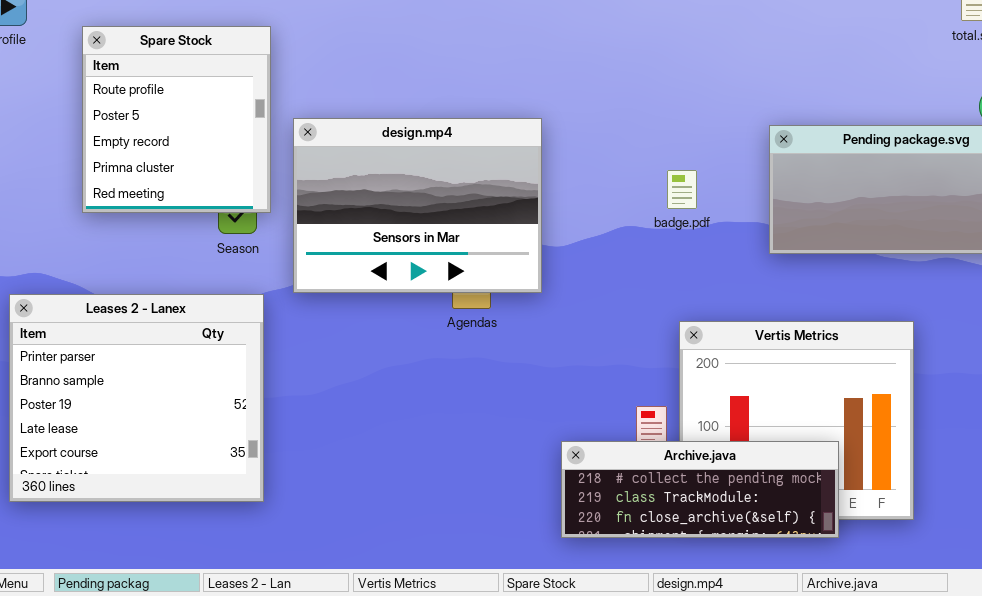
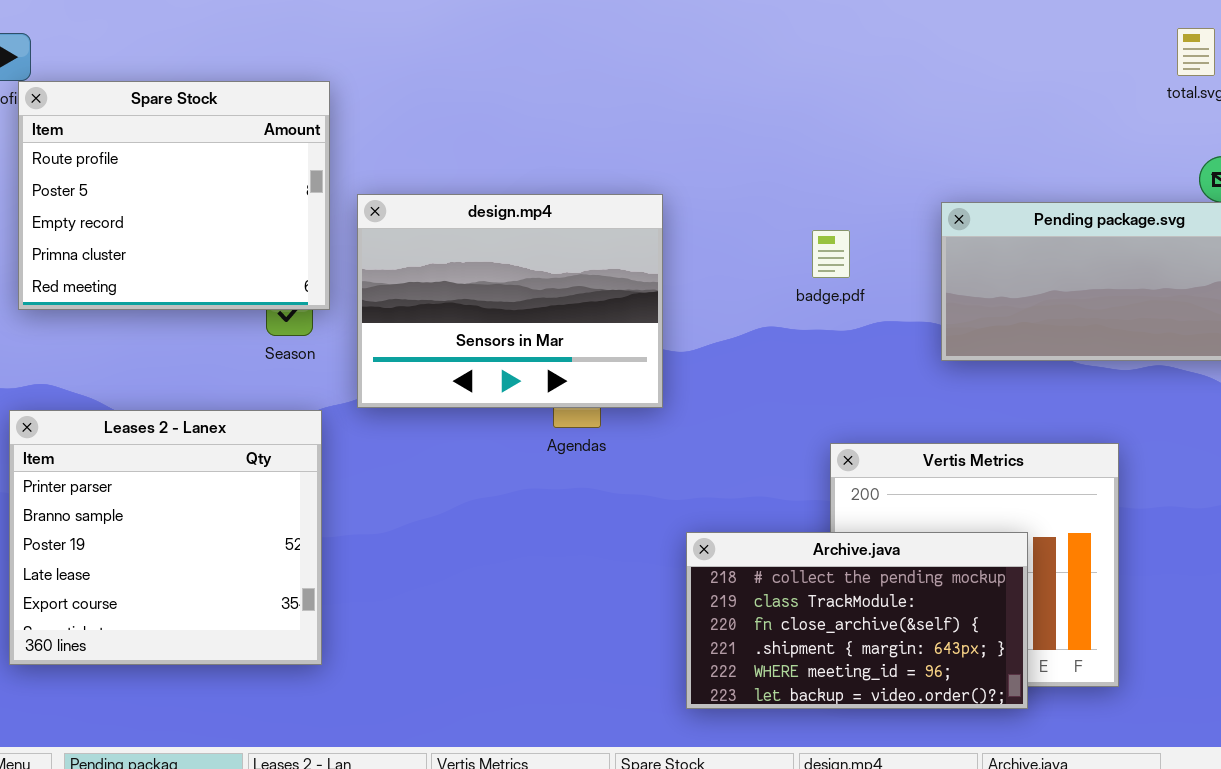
Spare Stock: [82,26,271,213] -> [18,81,330,310], resized
badge.pdf: [667,170,697,209] -> [812,230,850,278], moved
Archive.java: [561,441,839,538] -> [686,532,1028,709], resized

